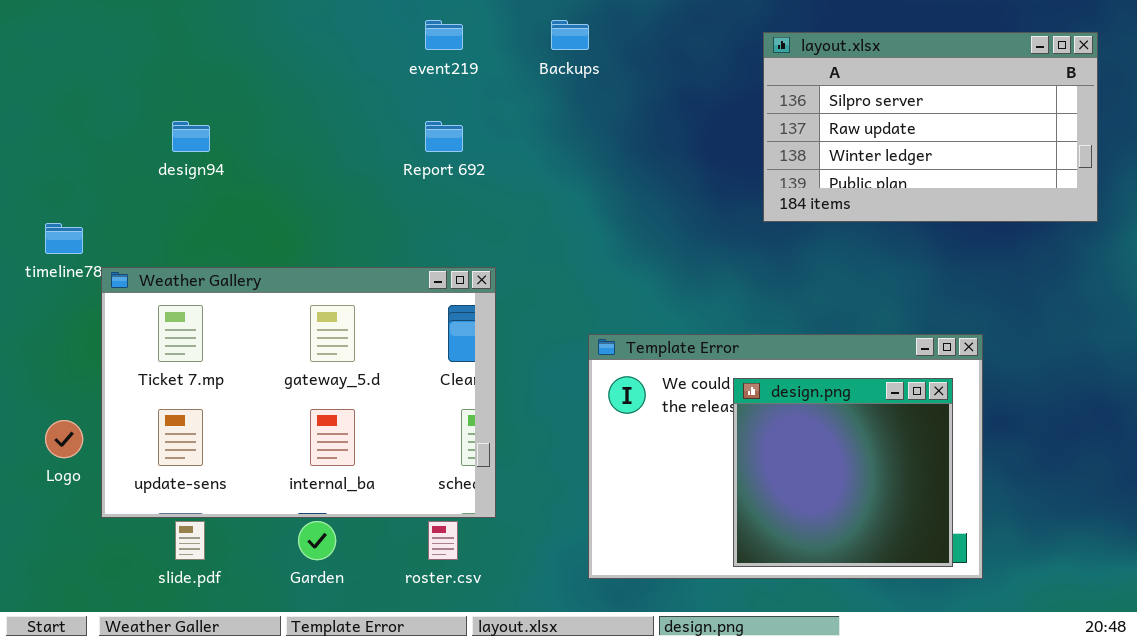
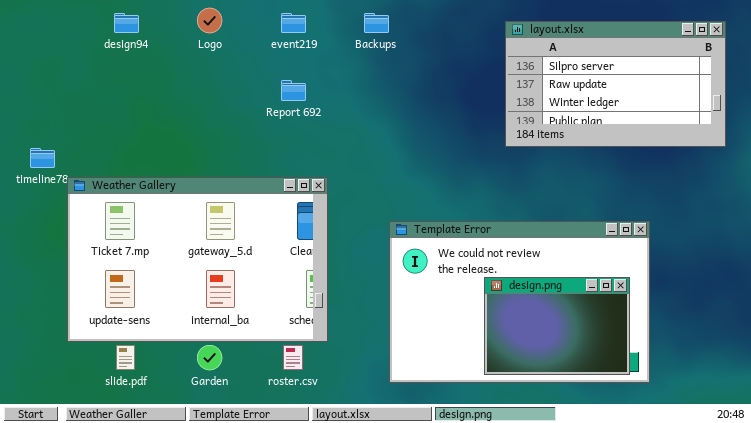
design94: [172,121,210,152] -> [114,13,139,33], moved
design.png: [733,378,953,567] -> [484,277,630,375], resized
Logo: [45,420,83,458] -> [197,8,222,33], moved

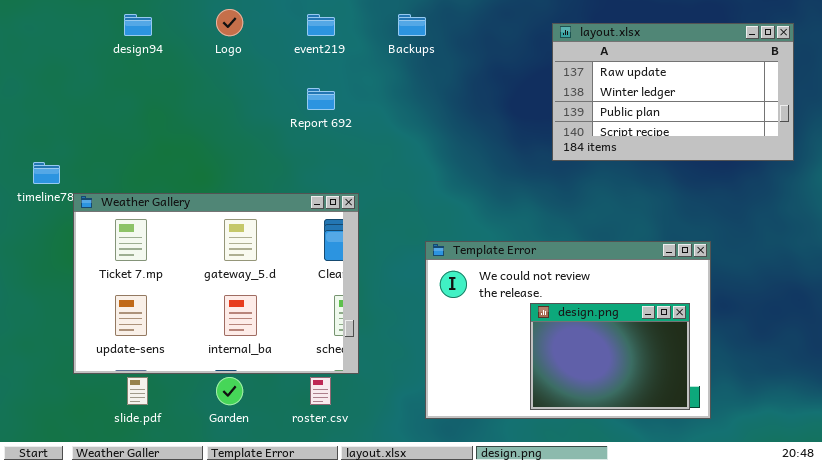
layout.xlsx: [505,21,726,147] -> [552,23,794,161], scrolled down 1 row

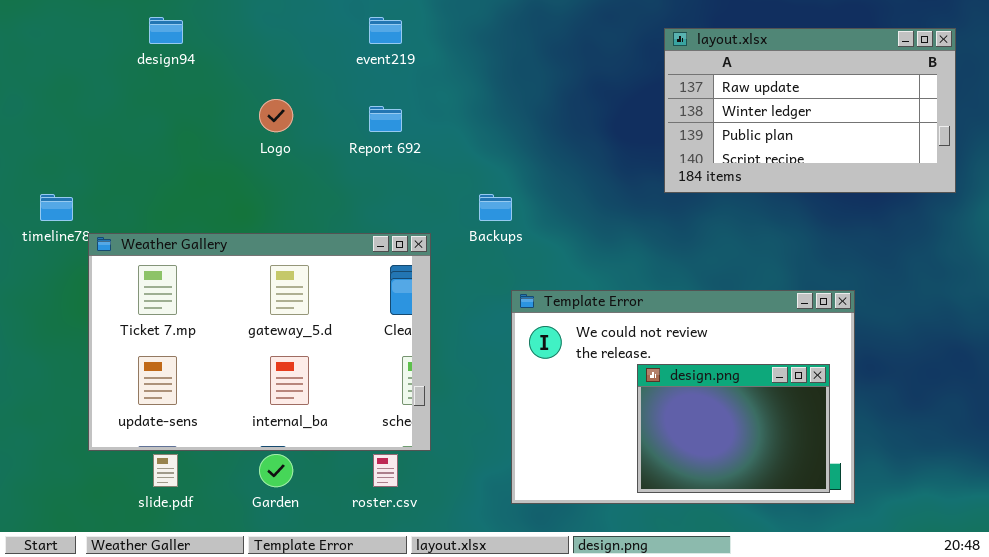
Logo: [216,9,243,36] -> [259,99,293,132], moved
Backups: [398,14,426,36] -> [479,194,512,221], moved

